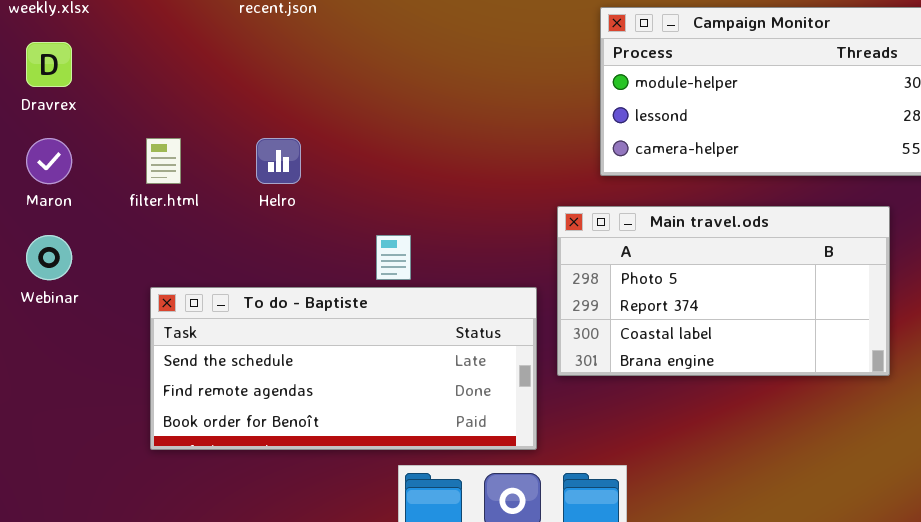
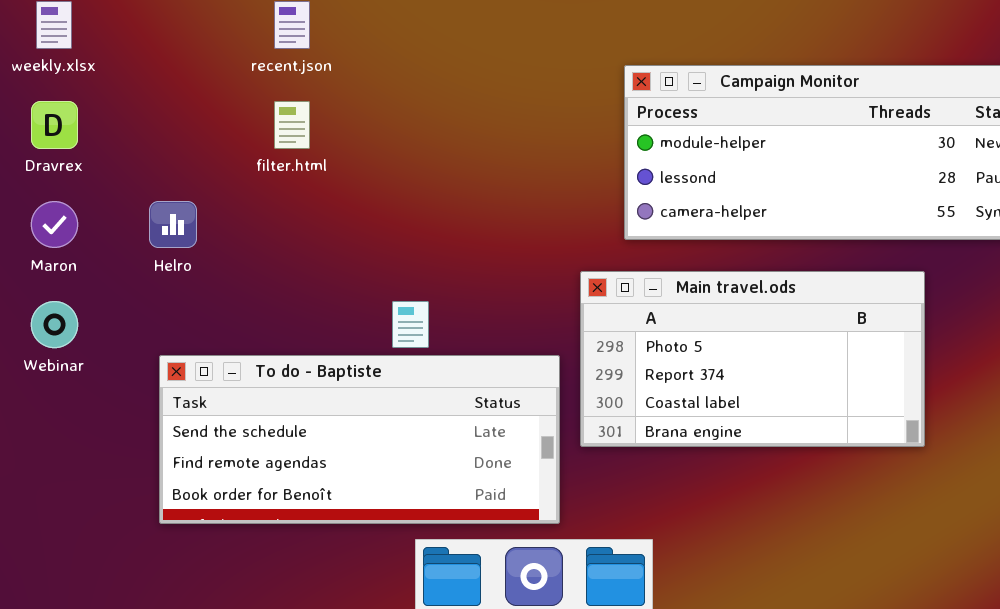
filter.html: [146,138,181,184] -> [274,101,310,149], moved
Helro: [256,138,301,184] -> [149,201,197,248], moved

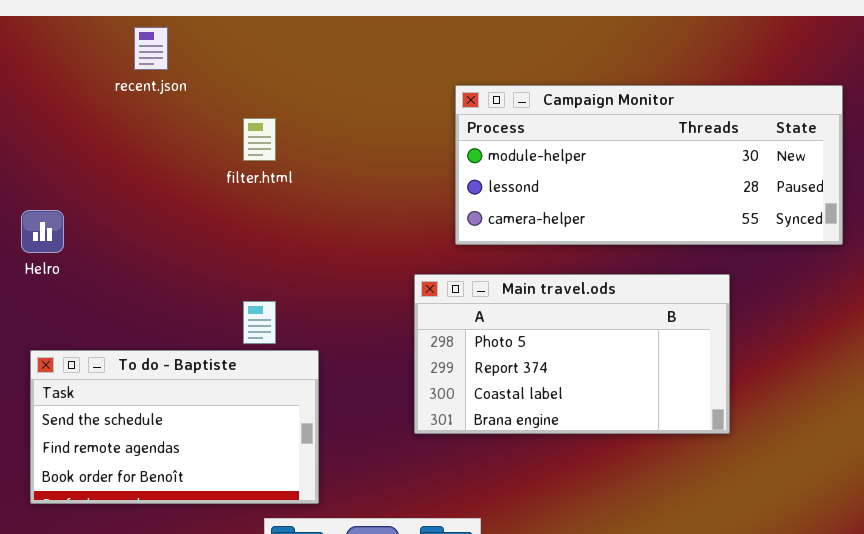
filter.html: [274,101,310,149] -> [243,118,276,161], moved
To do - Baptiste: [159,355,560,524] -> [30,350,319,504], resized

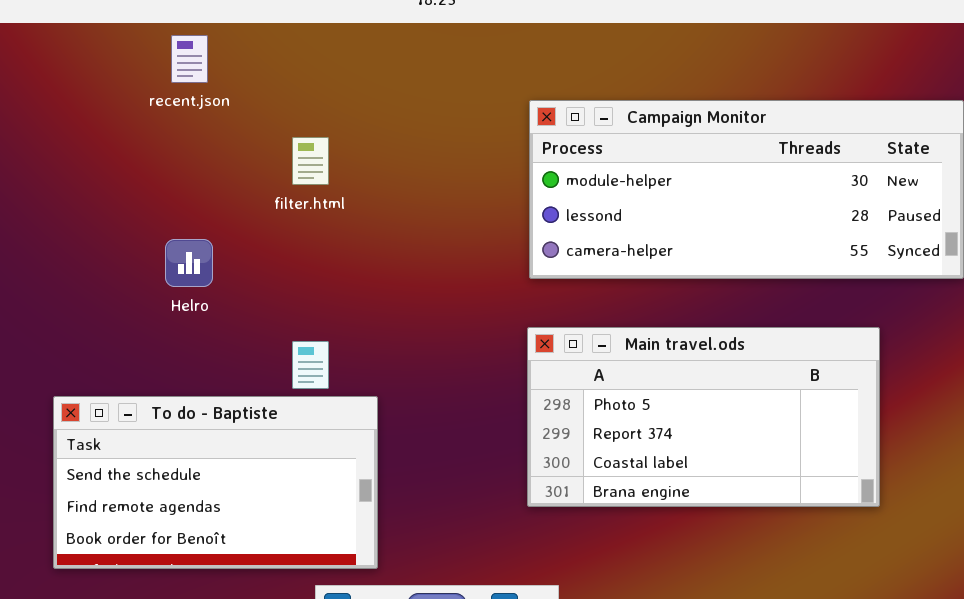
Helro: [21,210,64,253] -> [165,239,213,287], moved
Main travel.ods: [414,274,730,434] -> [527,327,880,507], moved

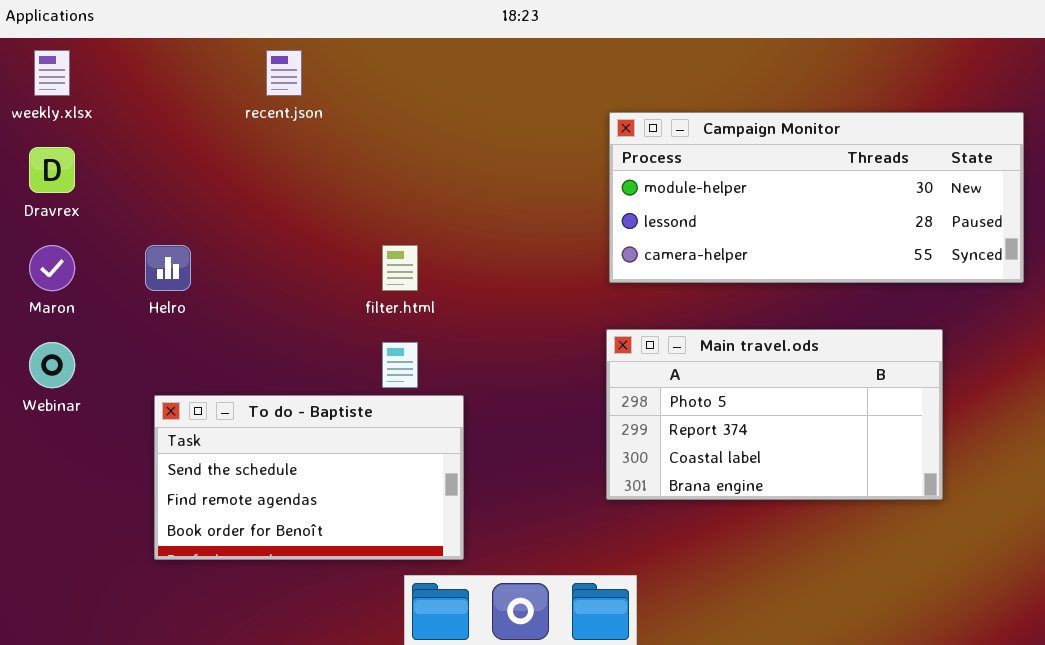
filter.html: [292,137,329,185] -> [382,245,418,291], moved
Helro: [165,239,213,287] -> [145,245,191,291], moved

